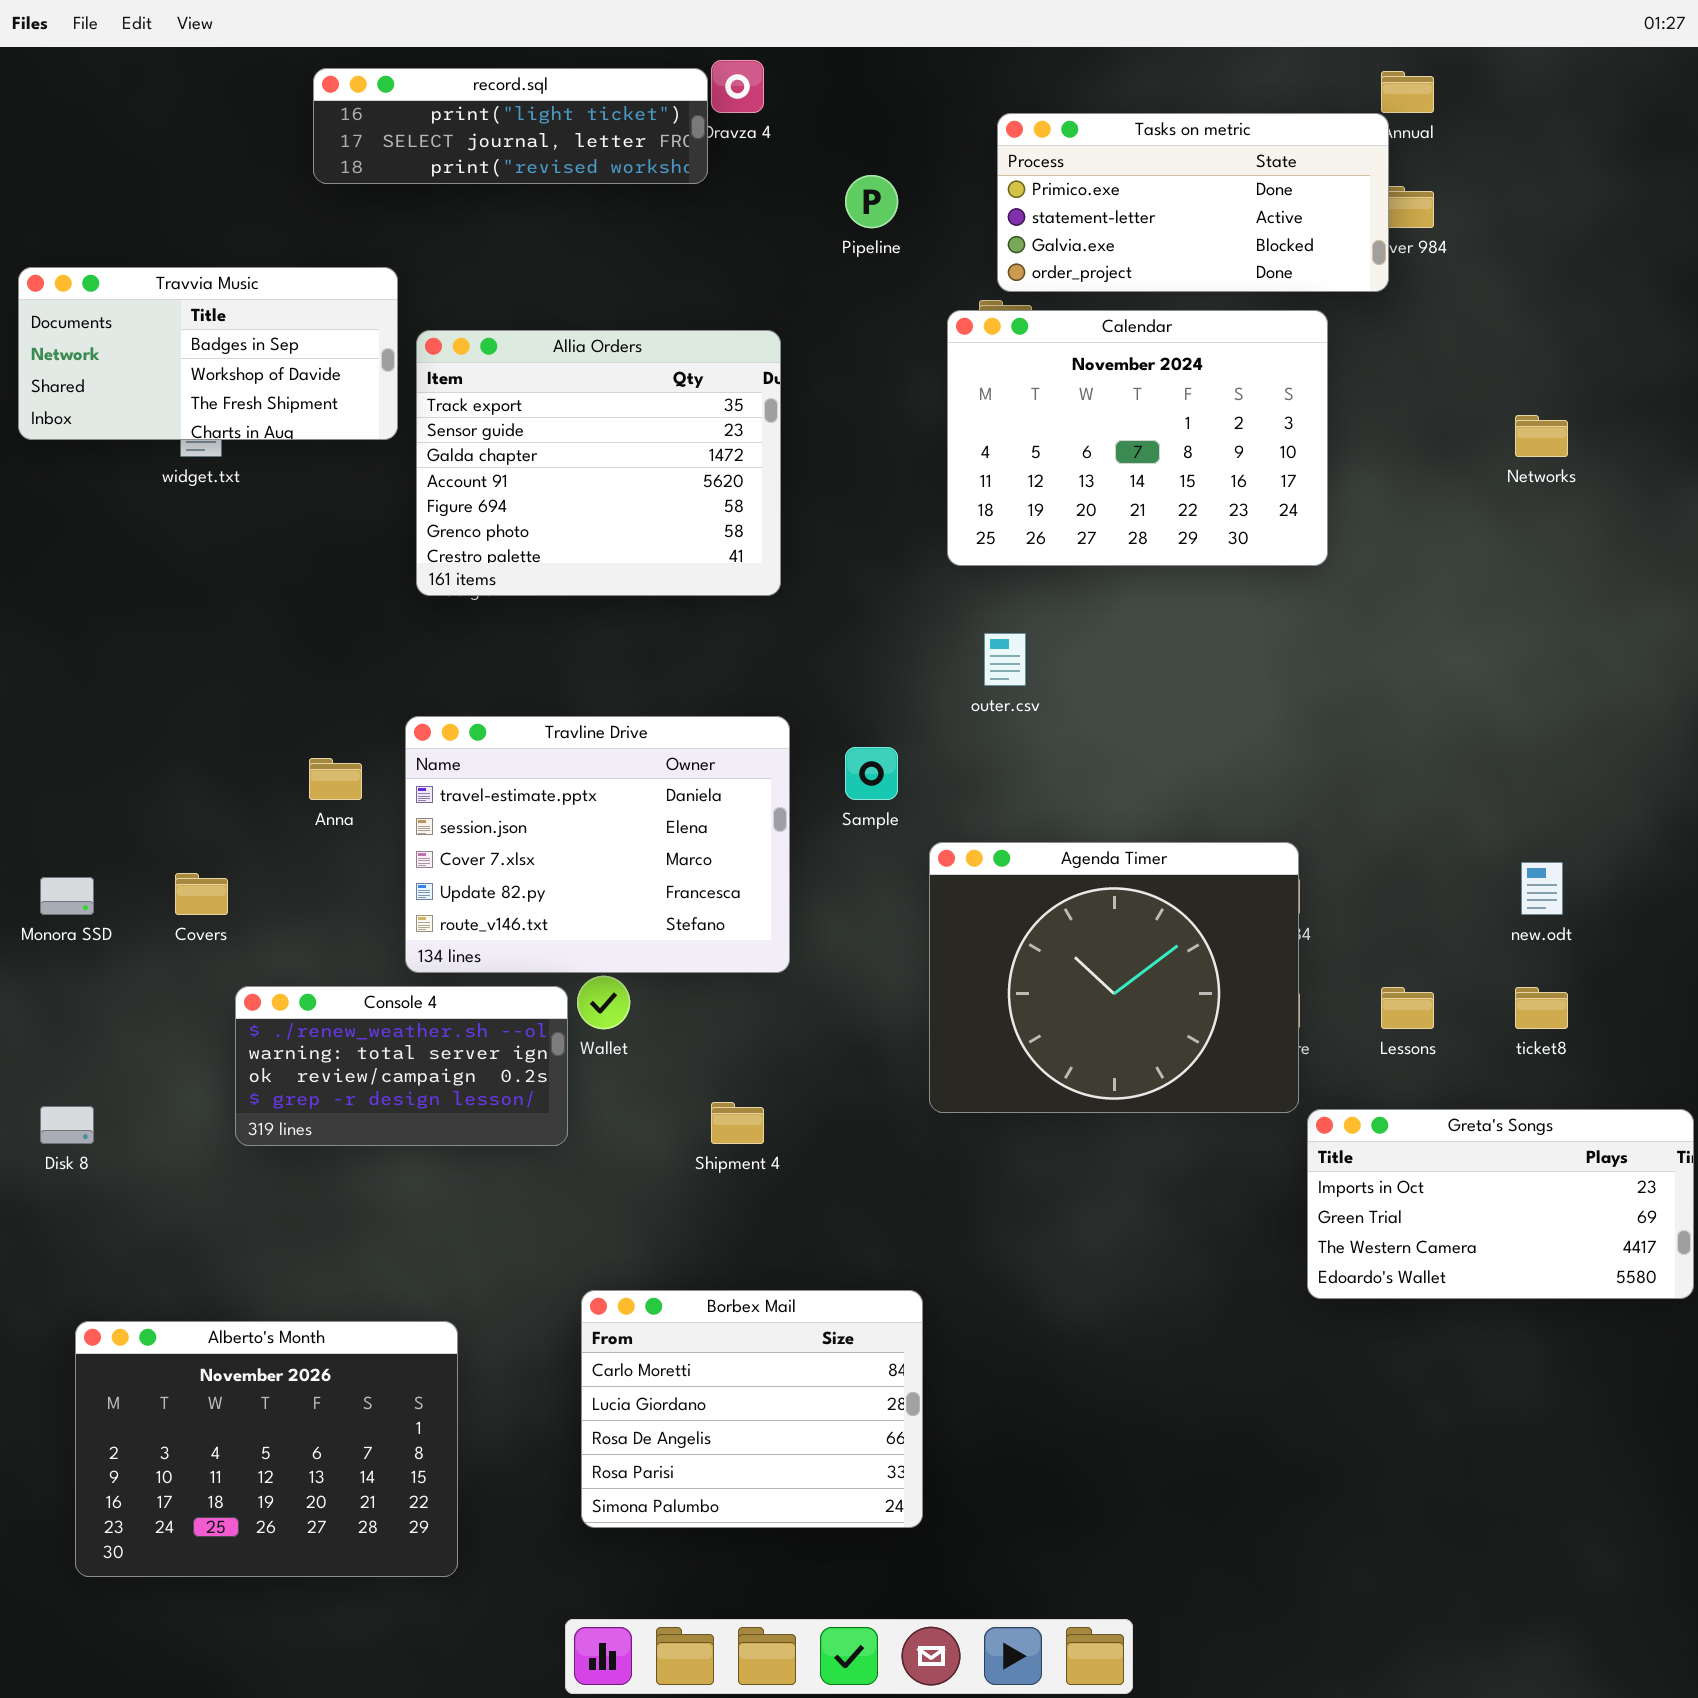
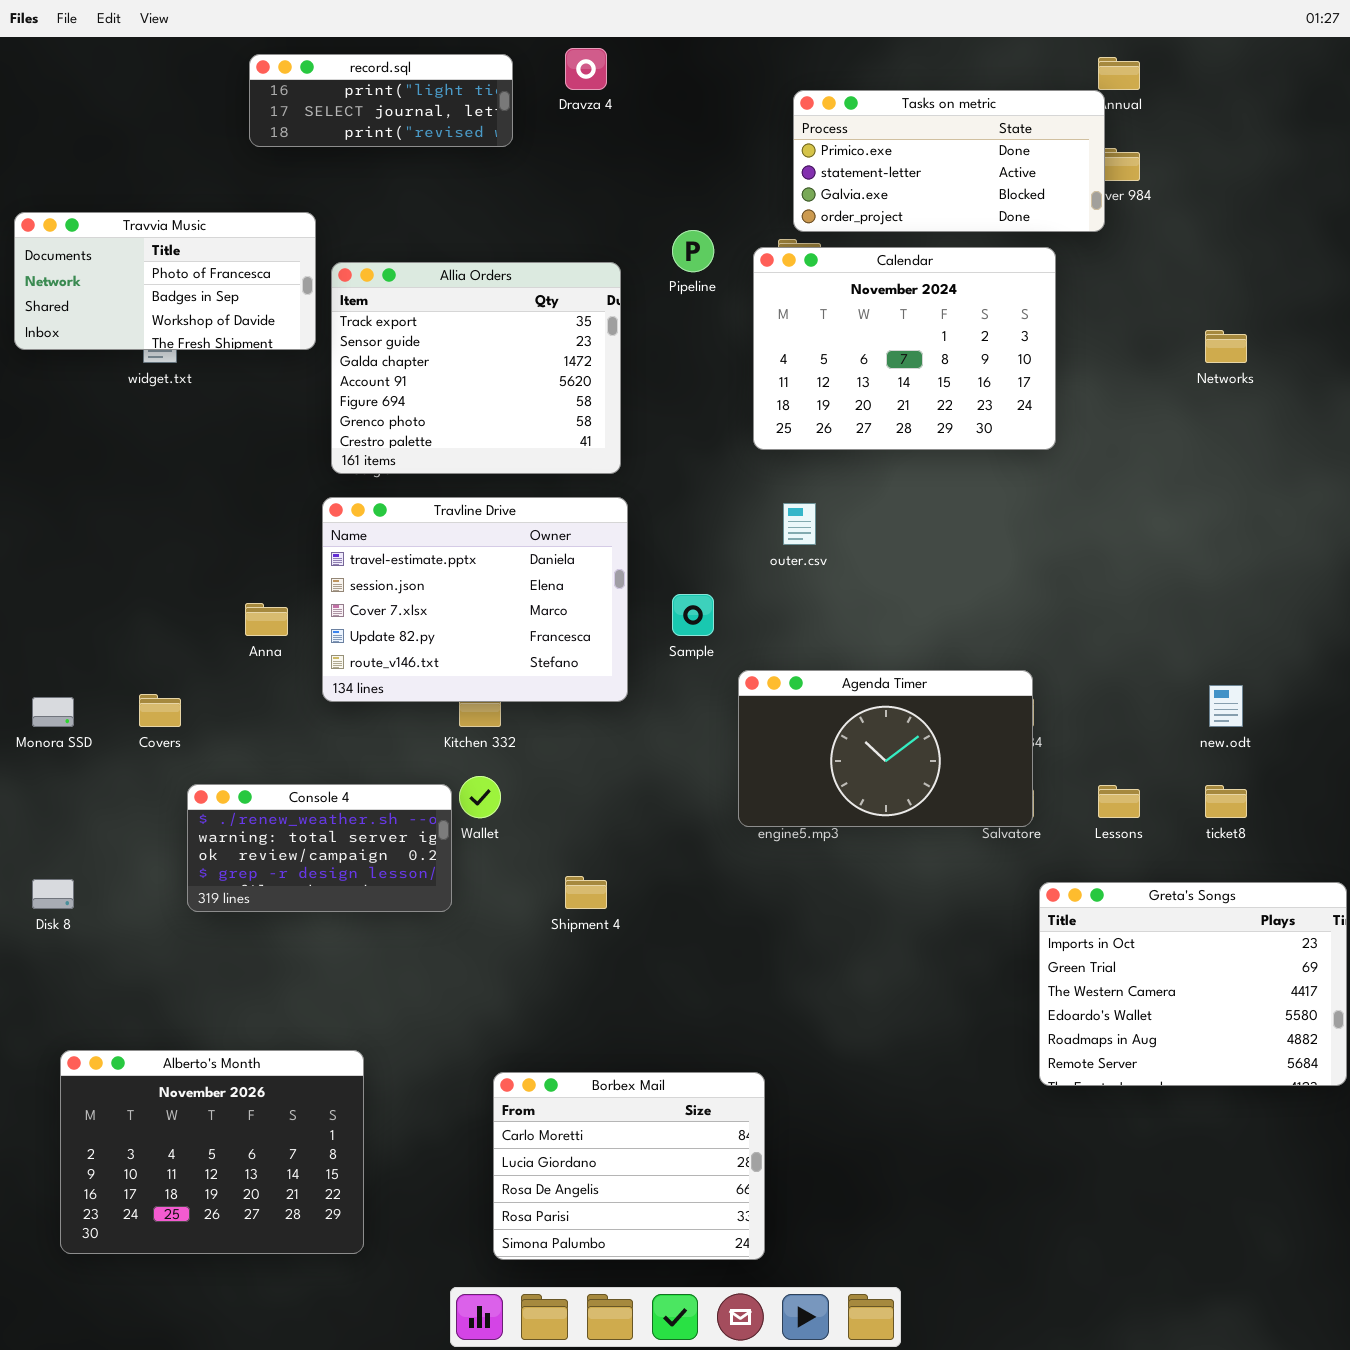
record.sql: [313,68,708,184] -> [249,54,513,147], resized
Pipeline: [845,175,898,228] -> [672,230,714,272], moved
Travvia Music: [18,267,398,440] -> [14,212,316,350], scrolled up 1 row
Travline Drive: [405,716,790,973] -> [322,497,628,702], moved
Agenda Timer: [929,842,1299,1113] -> [738,670,1033,827], resized
Greta's Songs: [1307,1109,1694,1299] -> [1039,882,1347,1086], resized
Borbex Mail: [581,1290,923,1528] -> [493,1072,765,1260], moved

